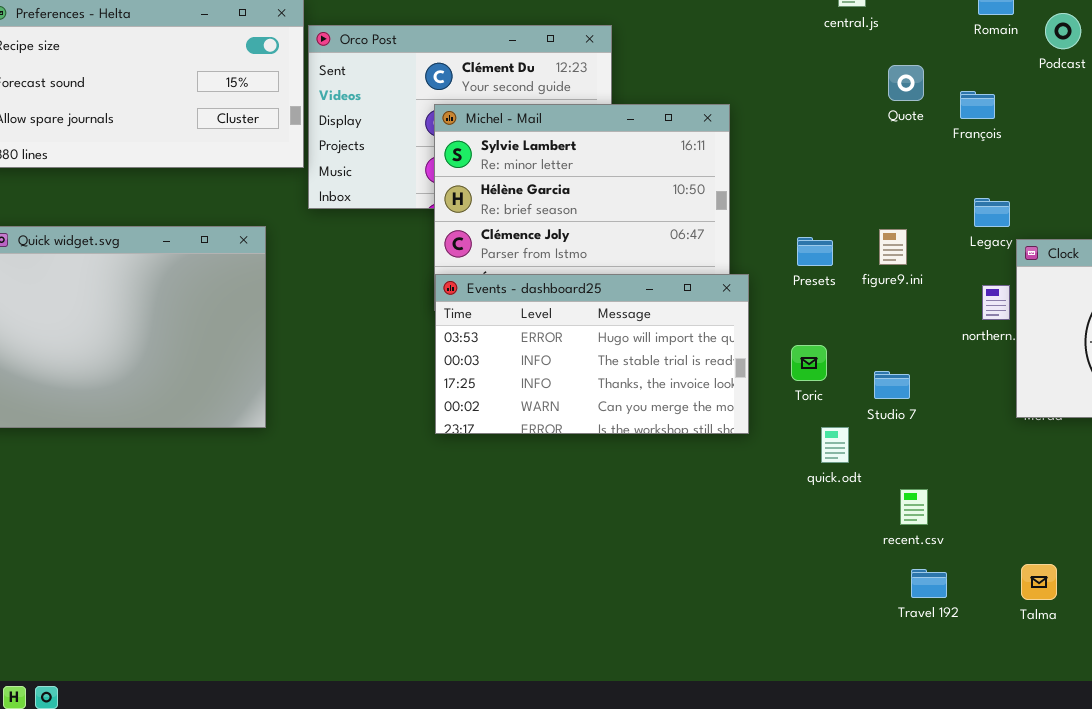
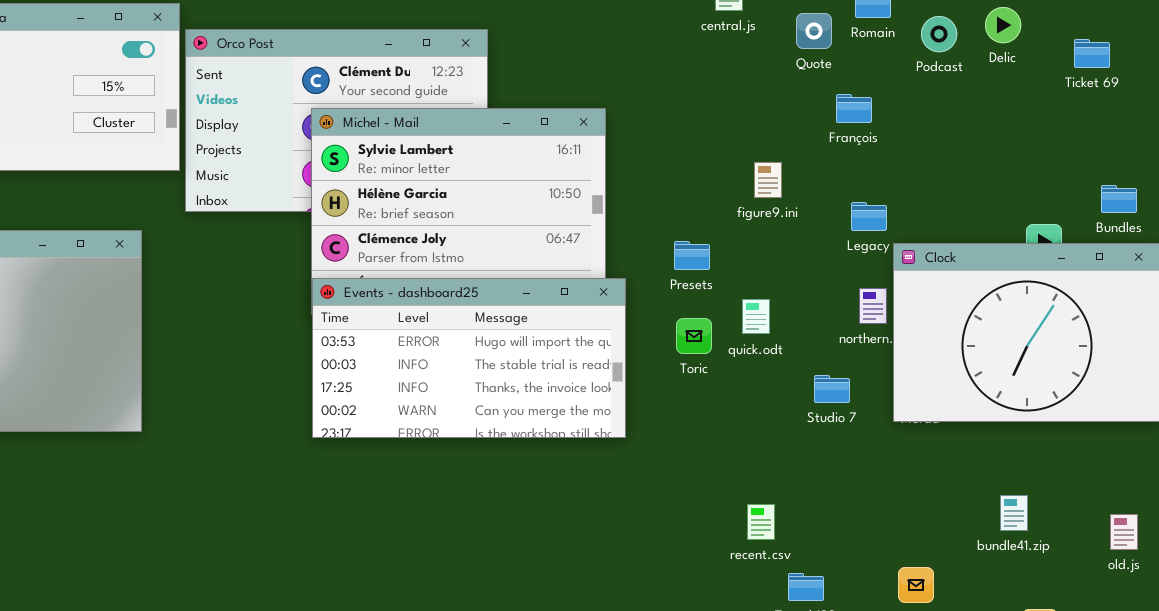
Quote: [888,65,924,101] -> [796,13,832,49], moved
figure9.ini: [879,229,907,265] -> [754,162,782,198], moved
Toric: [791,345,827,381] -> [676,318,712,354], moved
Studio 7: [874,371,910,399] -> [814,375,850,403], moved
quick.odt: [821,427,849,463] -> [742,299,770,334], moved
recent.csv: [900,489,928,525] -> [747,504,775,540], moved

